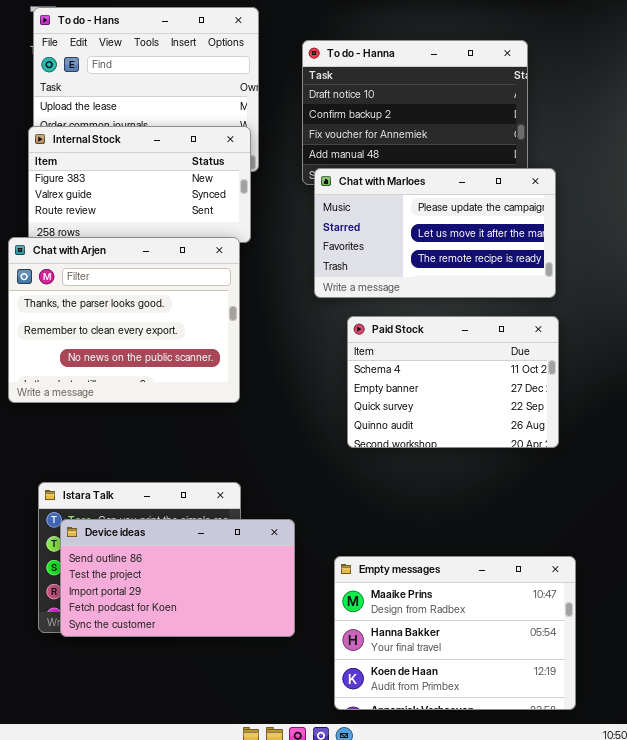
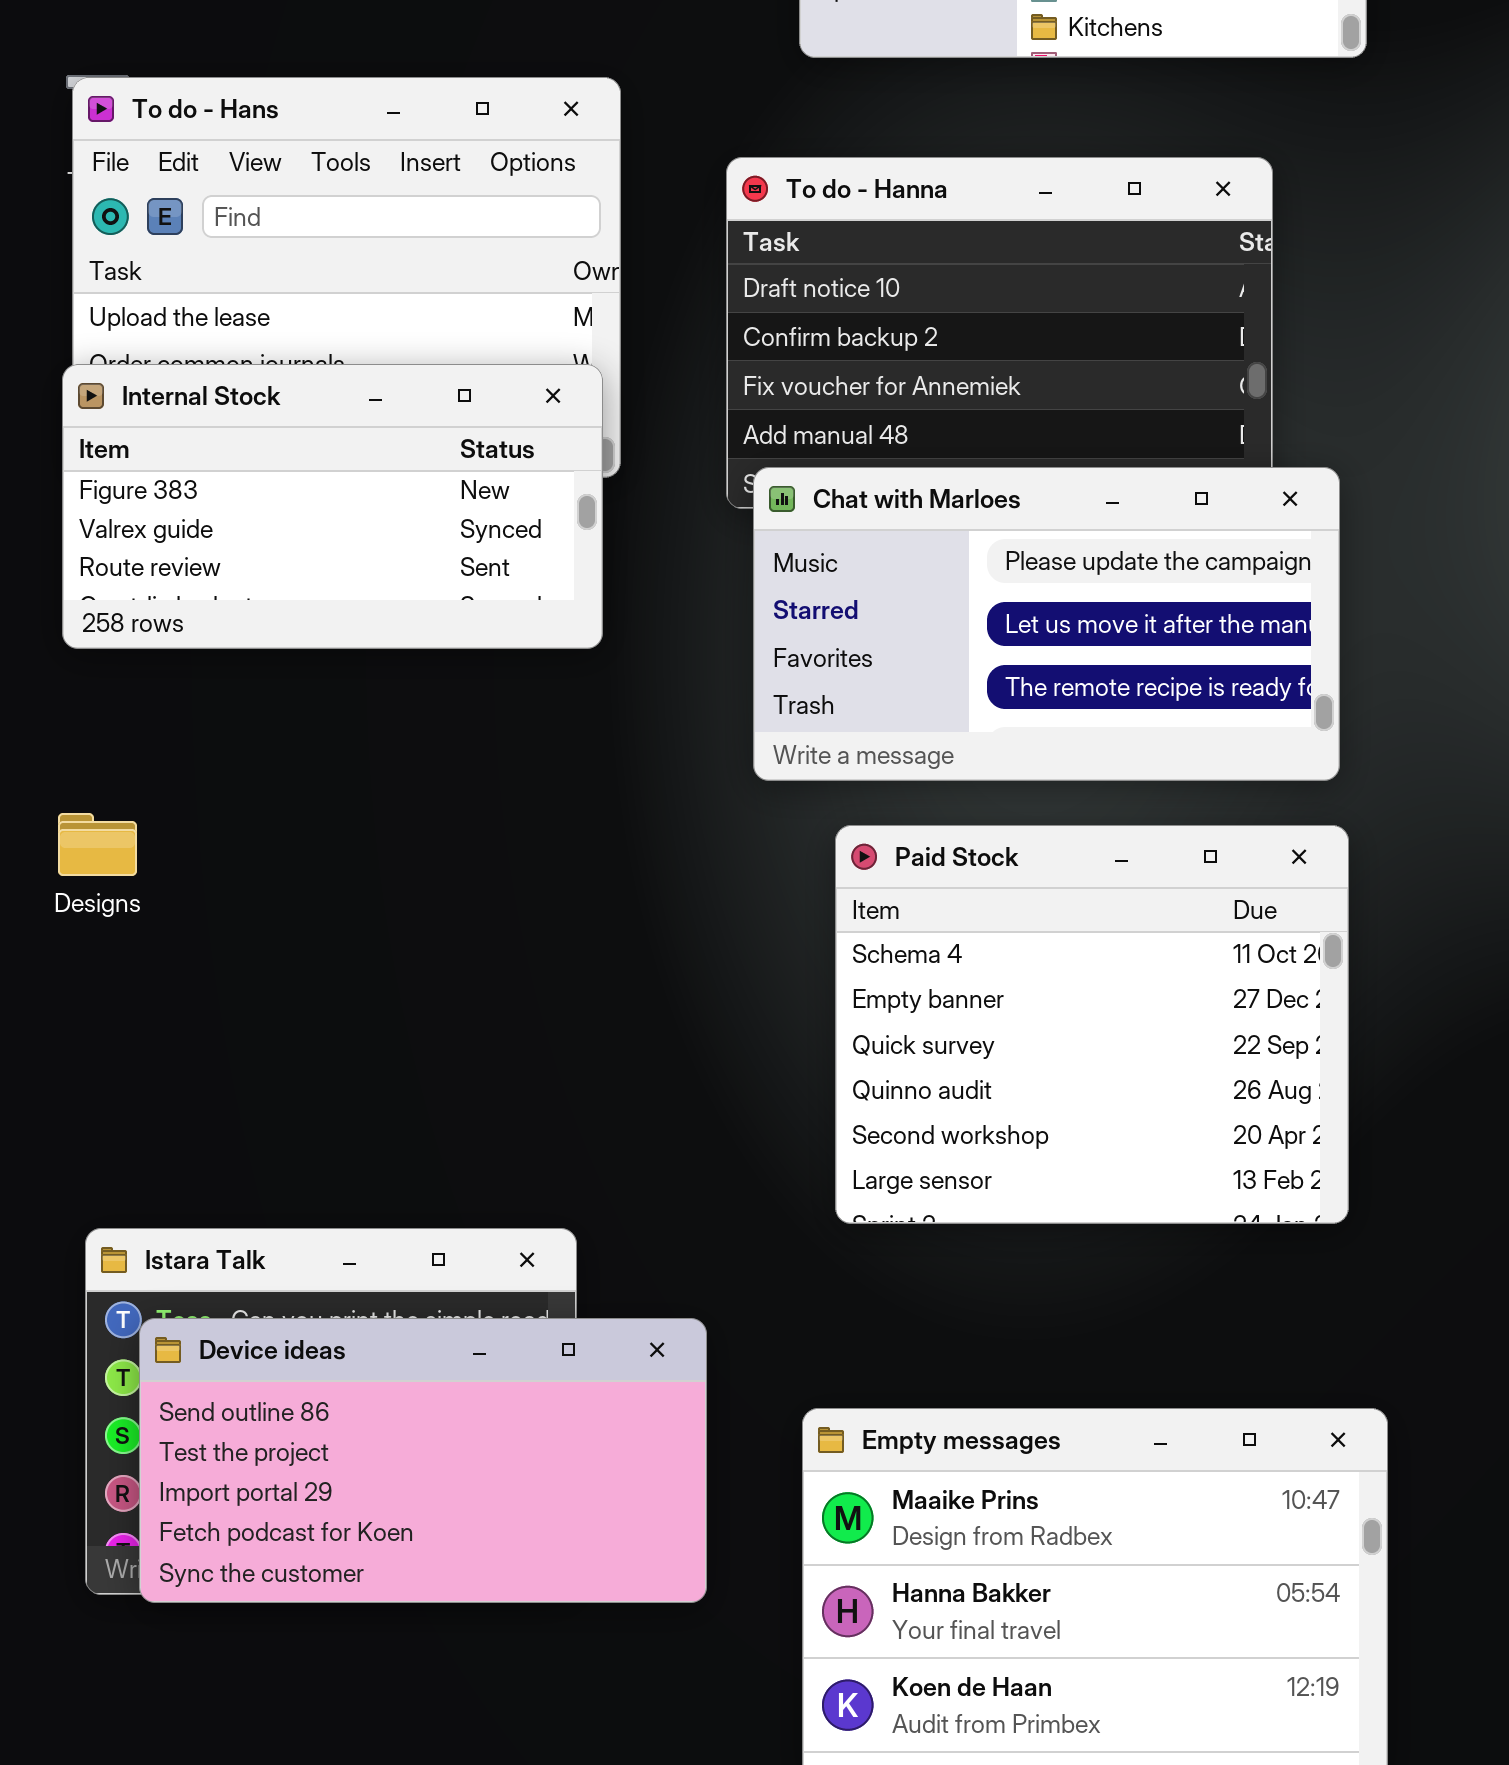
Chat with Arjen: [8,237,240,403] -> none, closed
Paid Stock: [347,316,559,448] -> [835,825,1349,1224], resized

